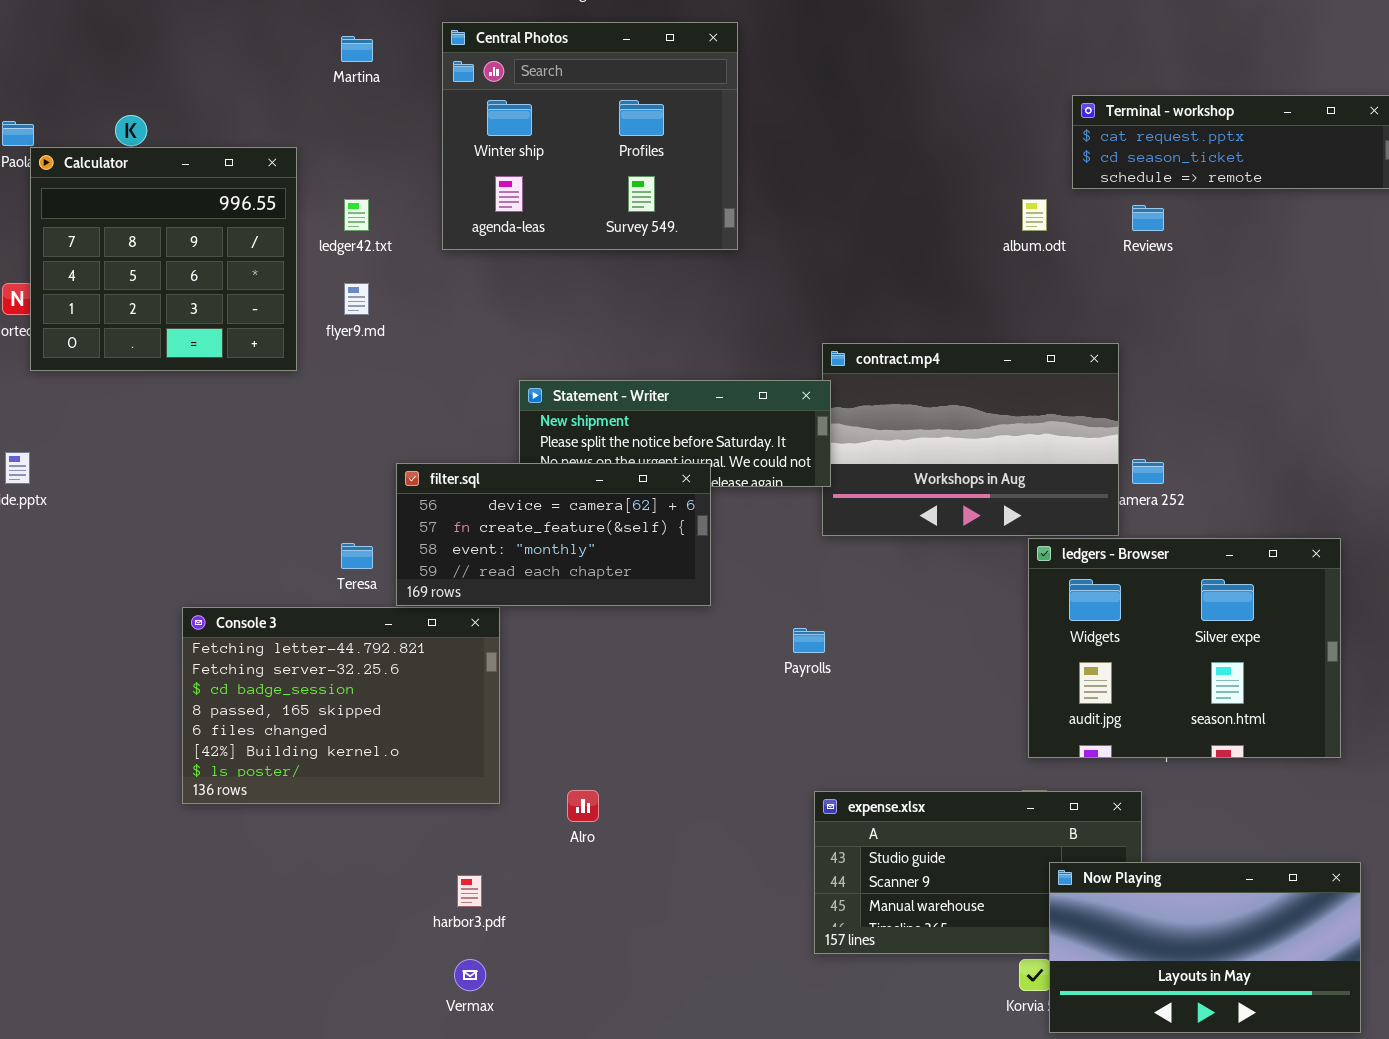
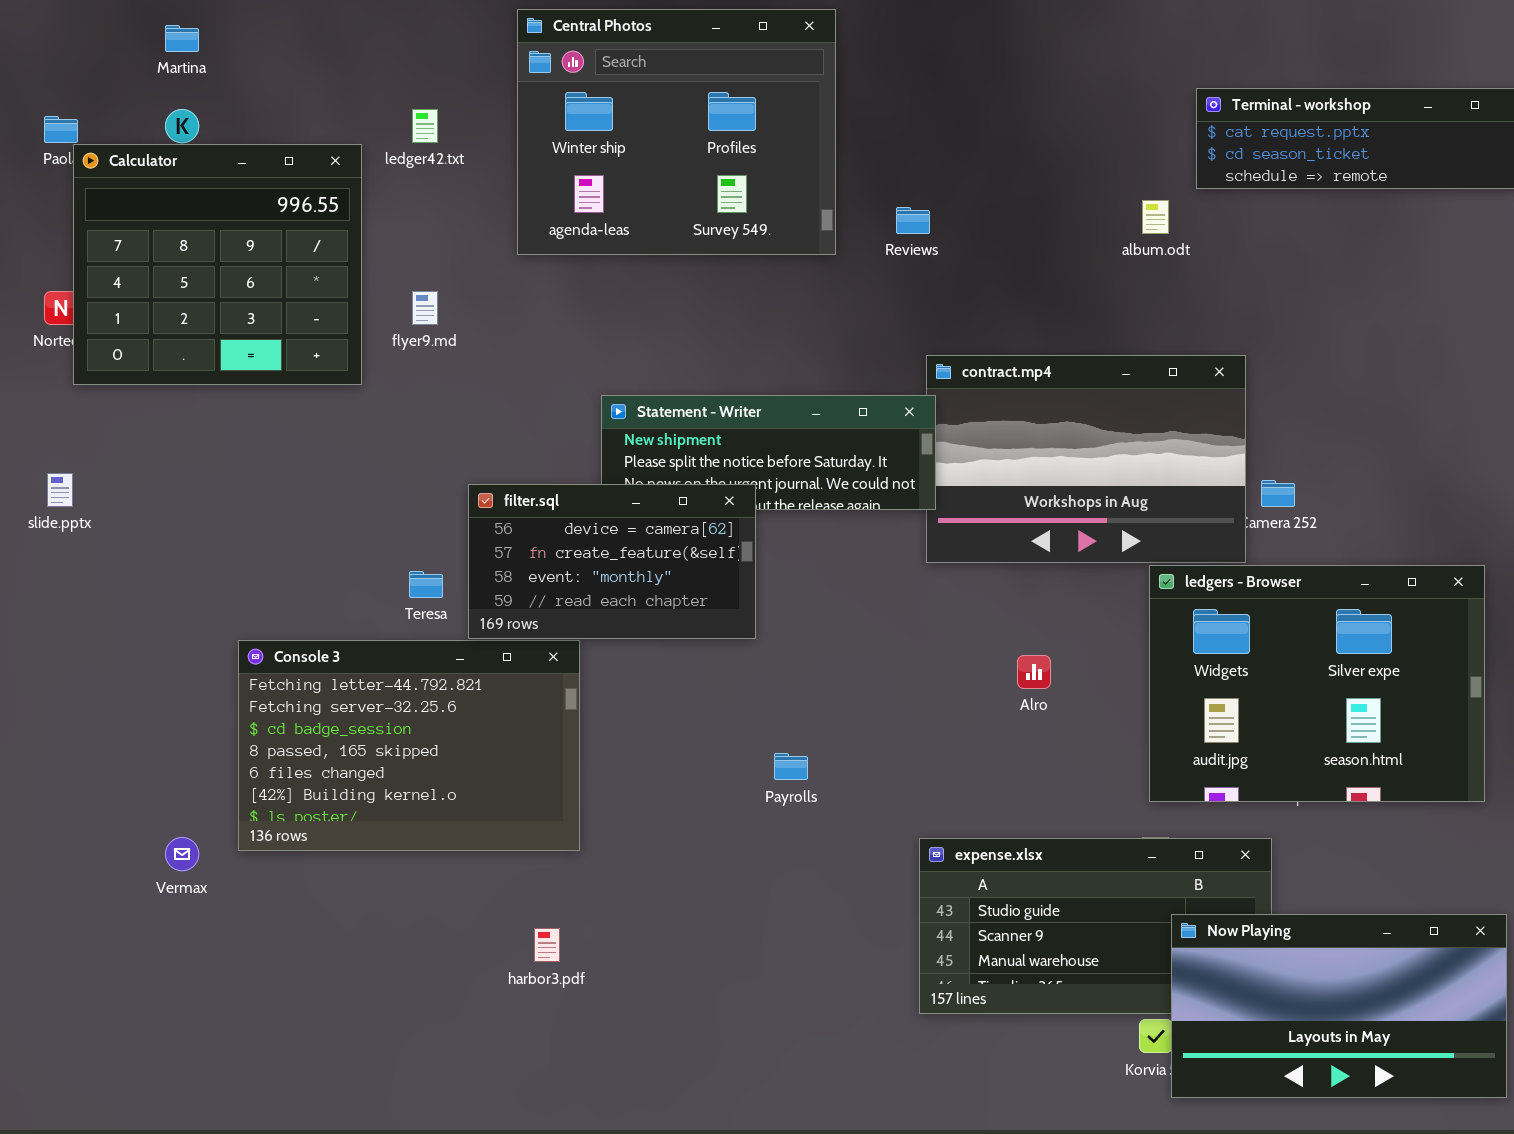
Martina: [341,36,373,62] -> [165,25,199,52], moved
ledger42.txt: [344,199,369,231] -> [412,109,438,143], moved
Reviews: [1132,205,1164,231] -> [896,207,930,234], moved
filter.sql: [396,463,711,606] -> [468,484,756,639], resized
Payrolls: [793,628,825,653] -> [774,753,808,780], moved
Alro: [567,790,599,822] -> [1017,655,1051,689], moved
Vermax: [454,959,486,991] -> [165,837,199,871], moved

